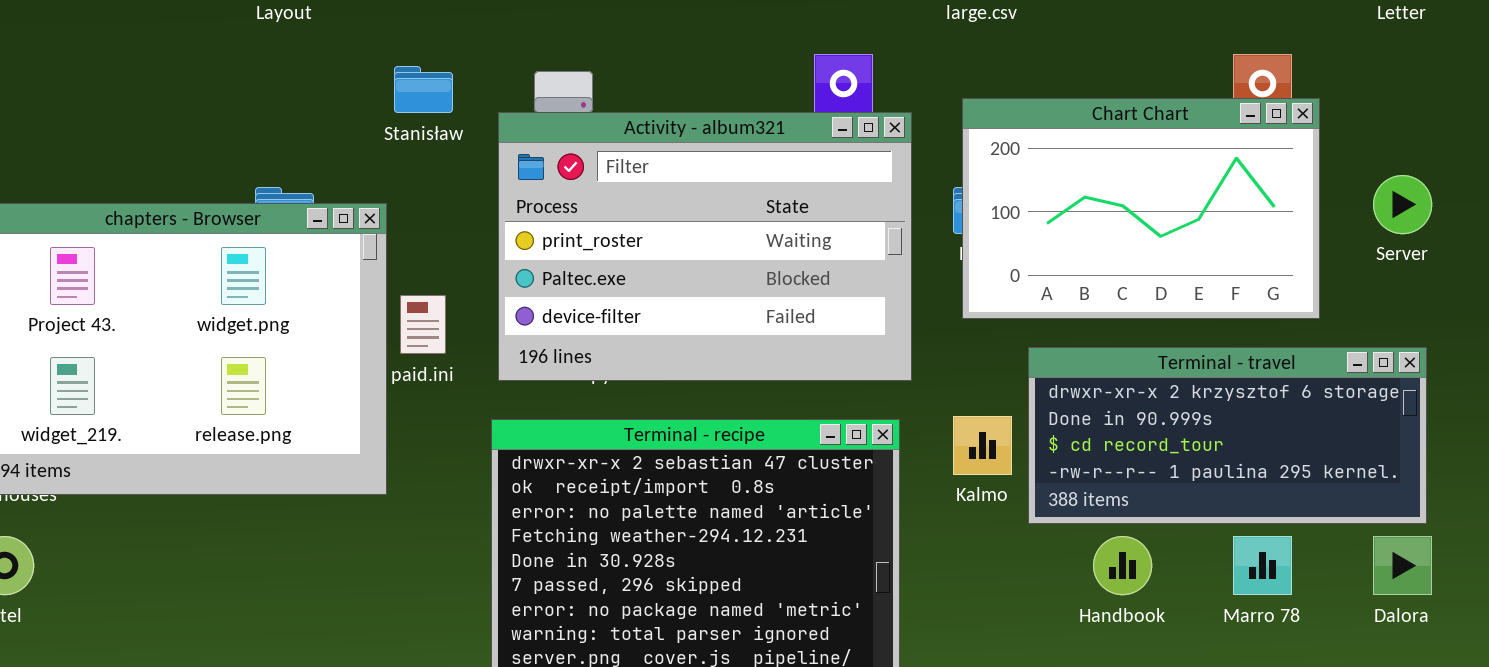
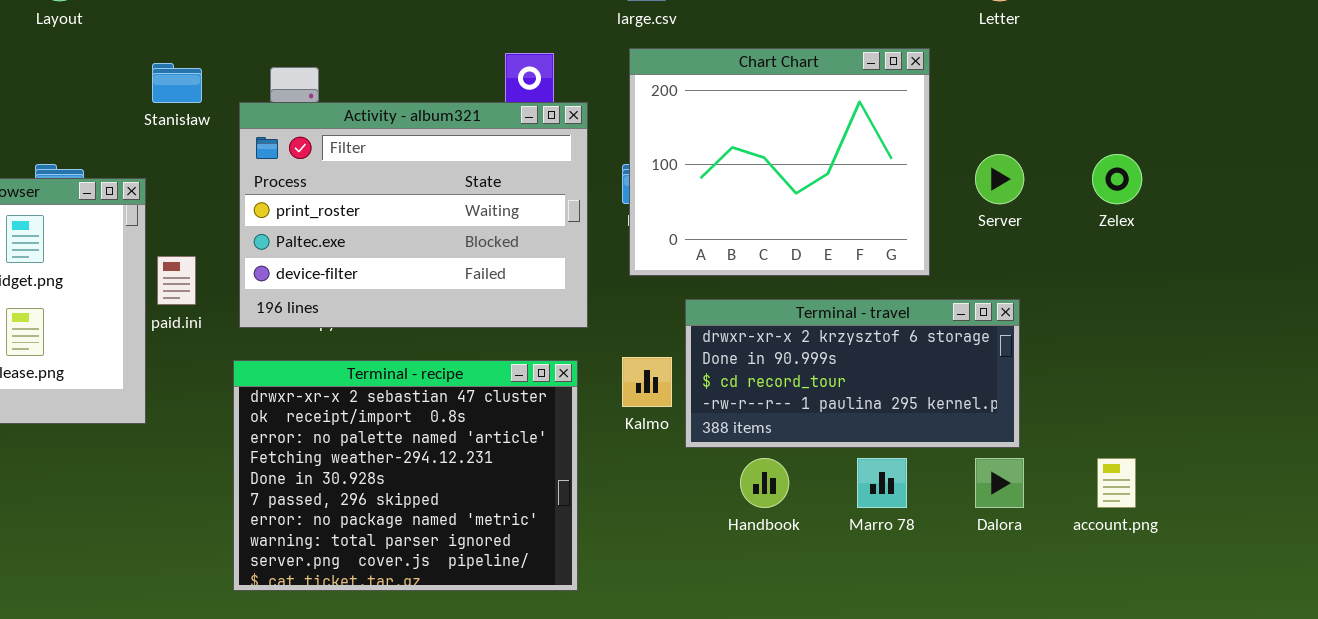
Chart Chart: [962,98,1320,319] -> [629,48,930,276], resized

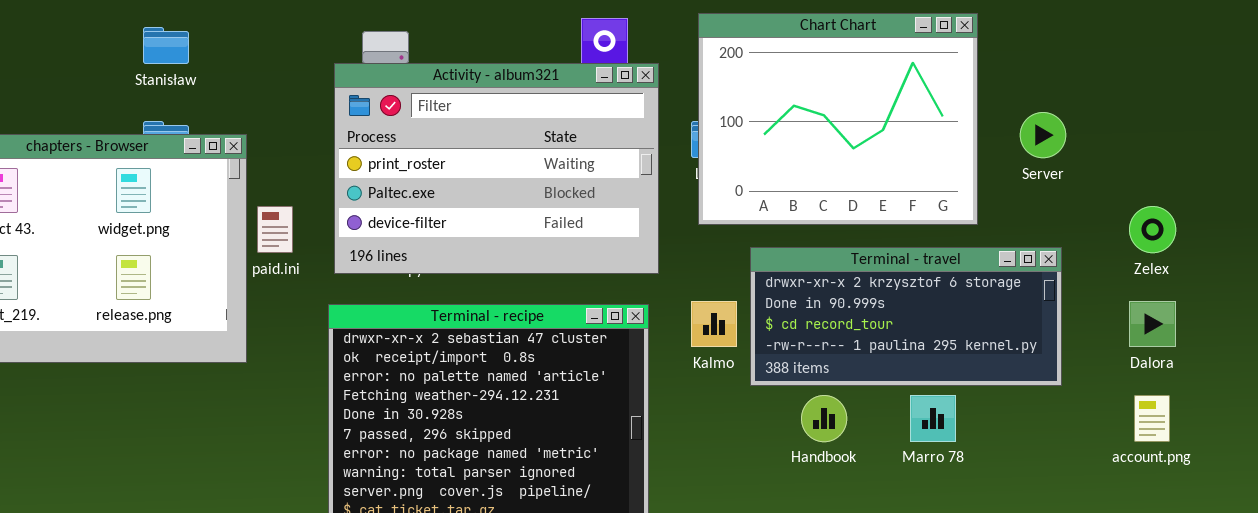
Stanisław: [152,63,202,103] -> [143,27,189,64], moved
Zelex: [1092,154,1142,204] -> [1129,206,1176,253], moved
Dalora: [975,458,1024,508] -> [1129,301,1176,347], moved

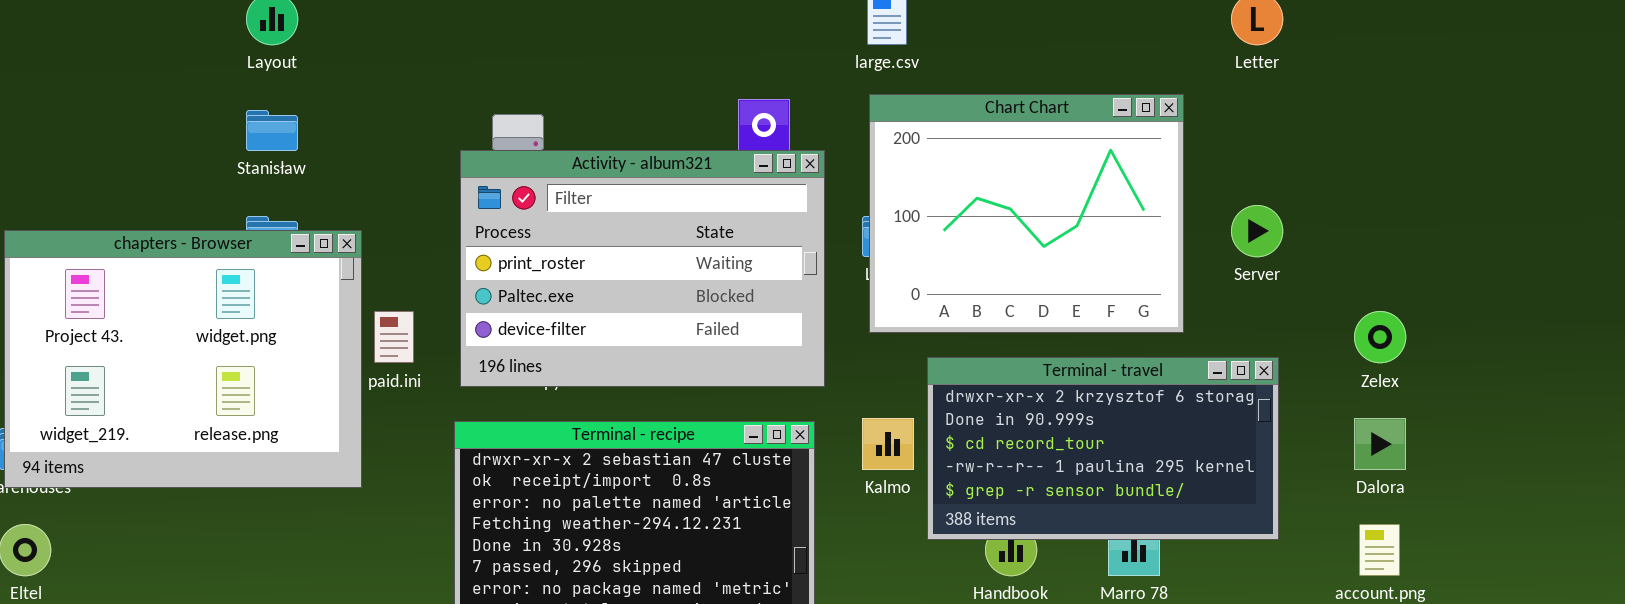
Terminal - travel: [750,247,1062,386] -> [927,357,1279,540], resized

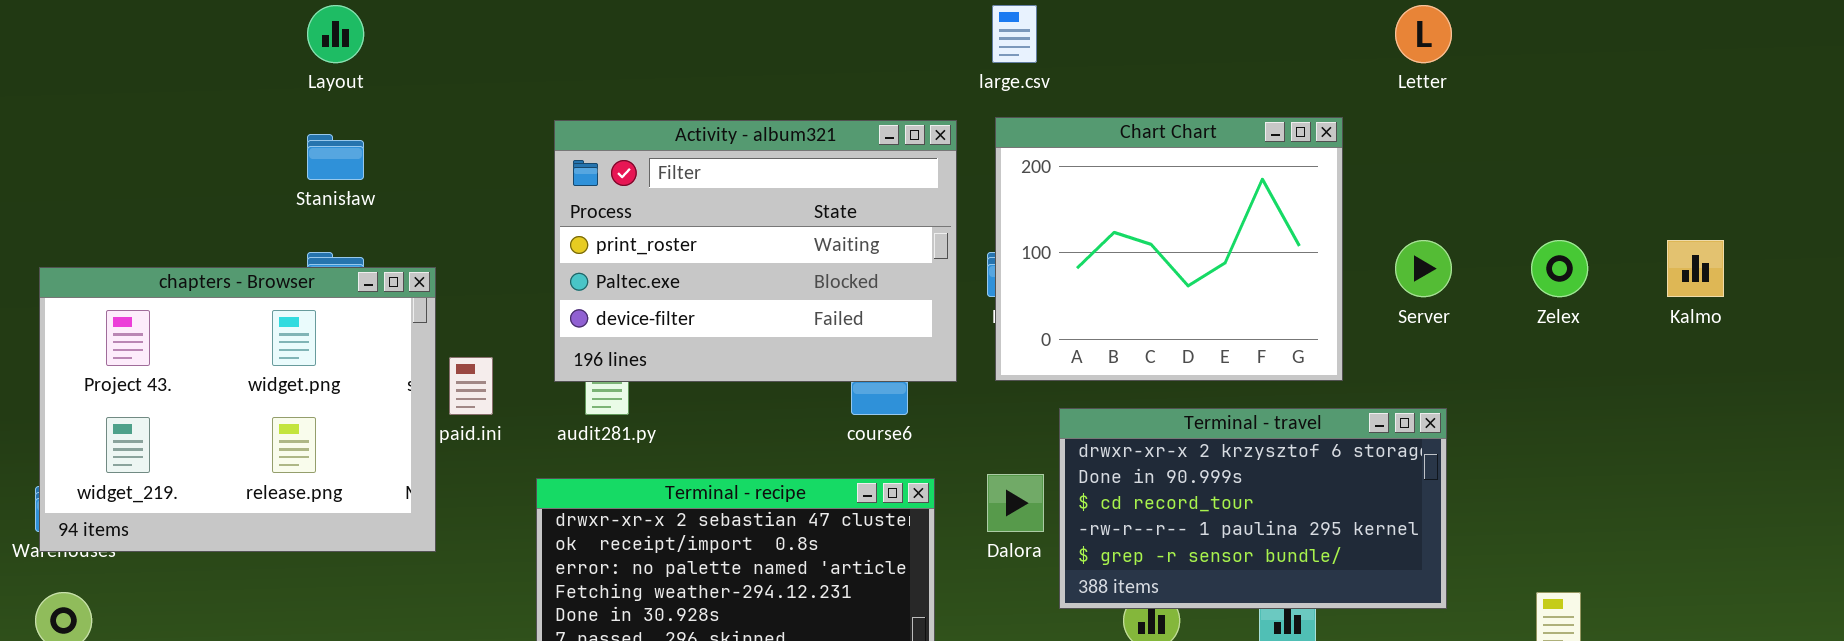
Activity - album321: [460,150,825,387] -> [554,120,957,382], moved
Zelex: [1354,311,1406,363] -> [1531,240,1588,297], moved
Kalmo: [862,418,914,470] -> [1667,240,1724,297], moved
Dalora: [1354,418,1406,470] -> [987,474,1044,532], moved

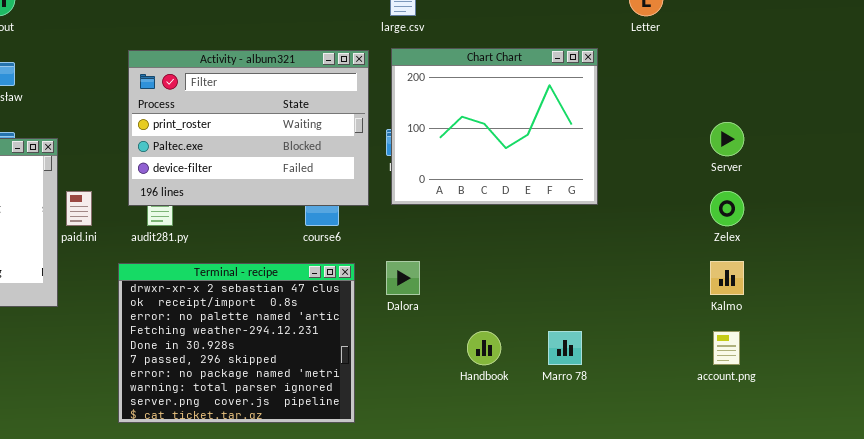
Server: [1395,240,1452,297] -> [710,122,744,156], moved
Zelex: [1531,240,1588,297] -> [710,191,744,226], moved
Kalmo: [1667,240,1724,297] -> [710,261,744,295], moved
Terminal - travel: [1059,408,1447,609] -> none, closed

